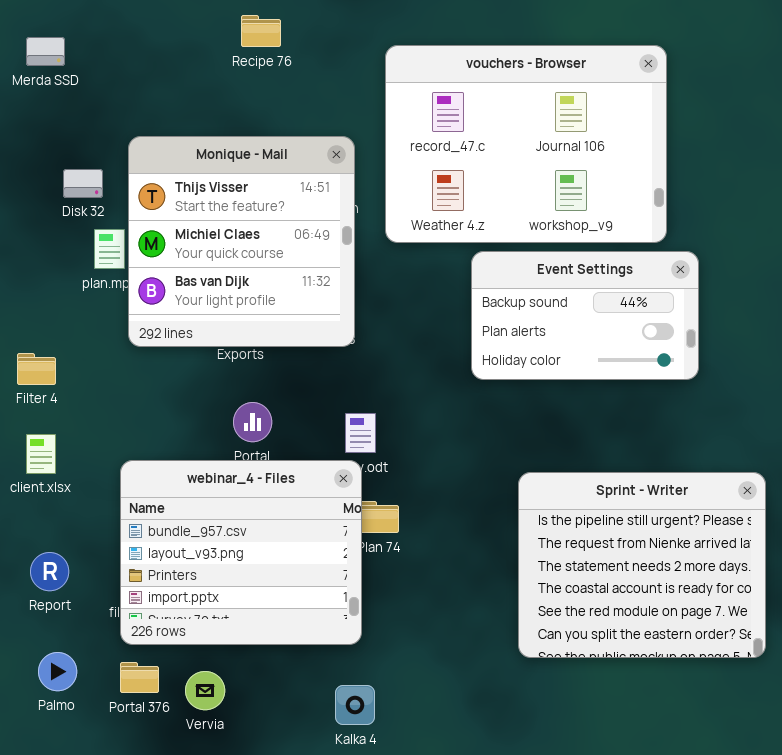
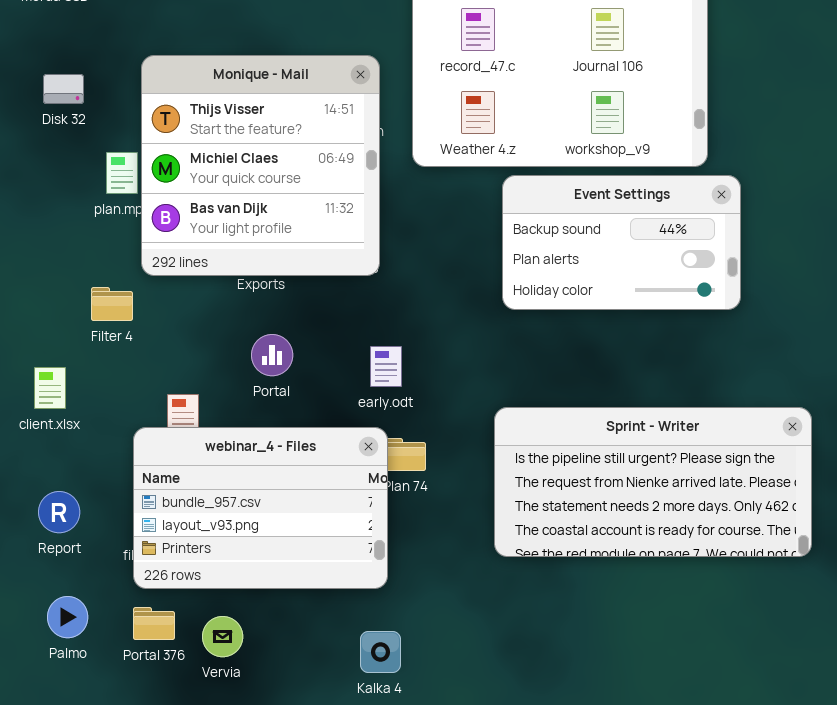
Disk 32: [63,169,103,198] -> [43,74,84,104], moved
Filter 4: [17,353,56,385] -> [91,287,133,321], moved
webinar_4 - Files: [120,460,362,645] -> [133,427,388,589], resized
Sprint - Writer: [518,472,766,658] -> [494,407,812,557], resized

